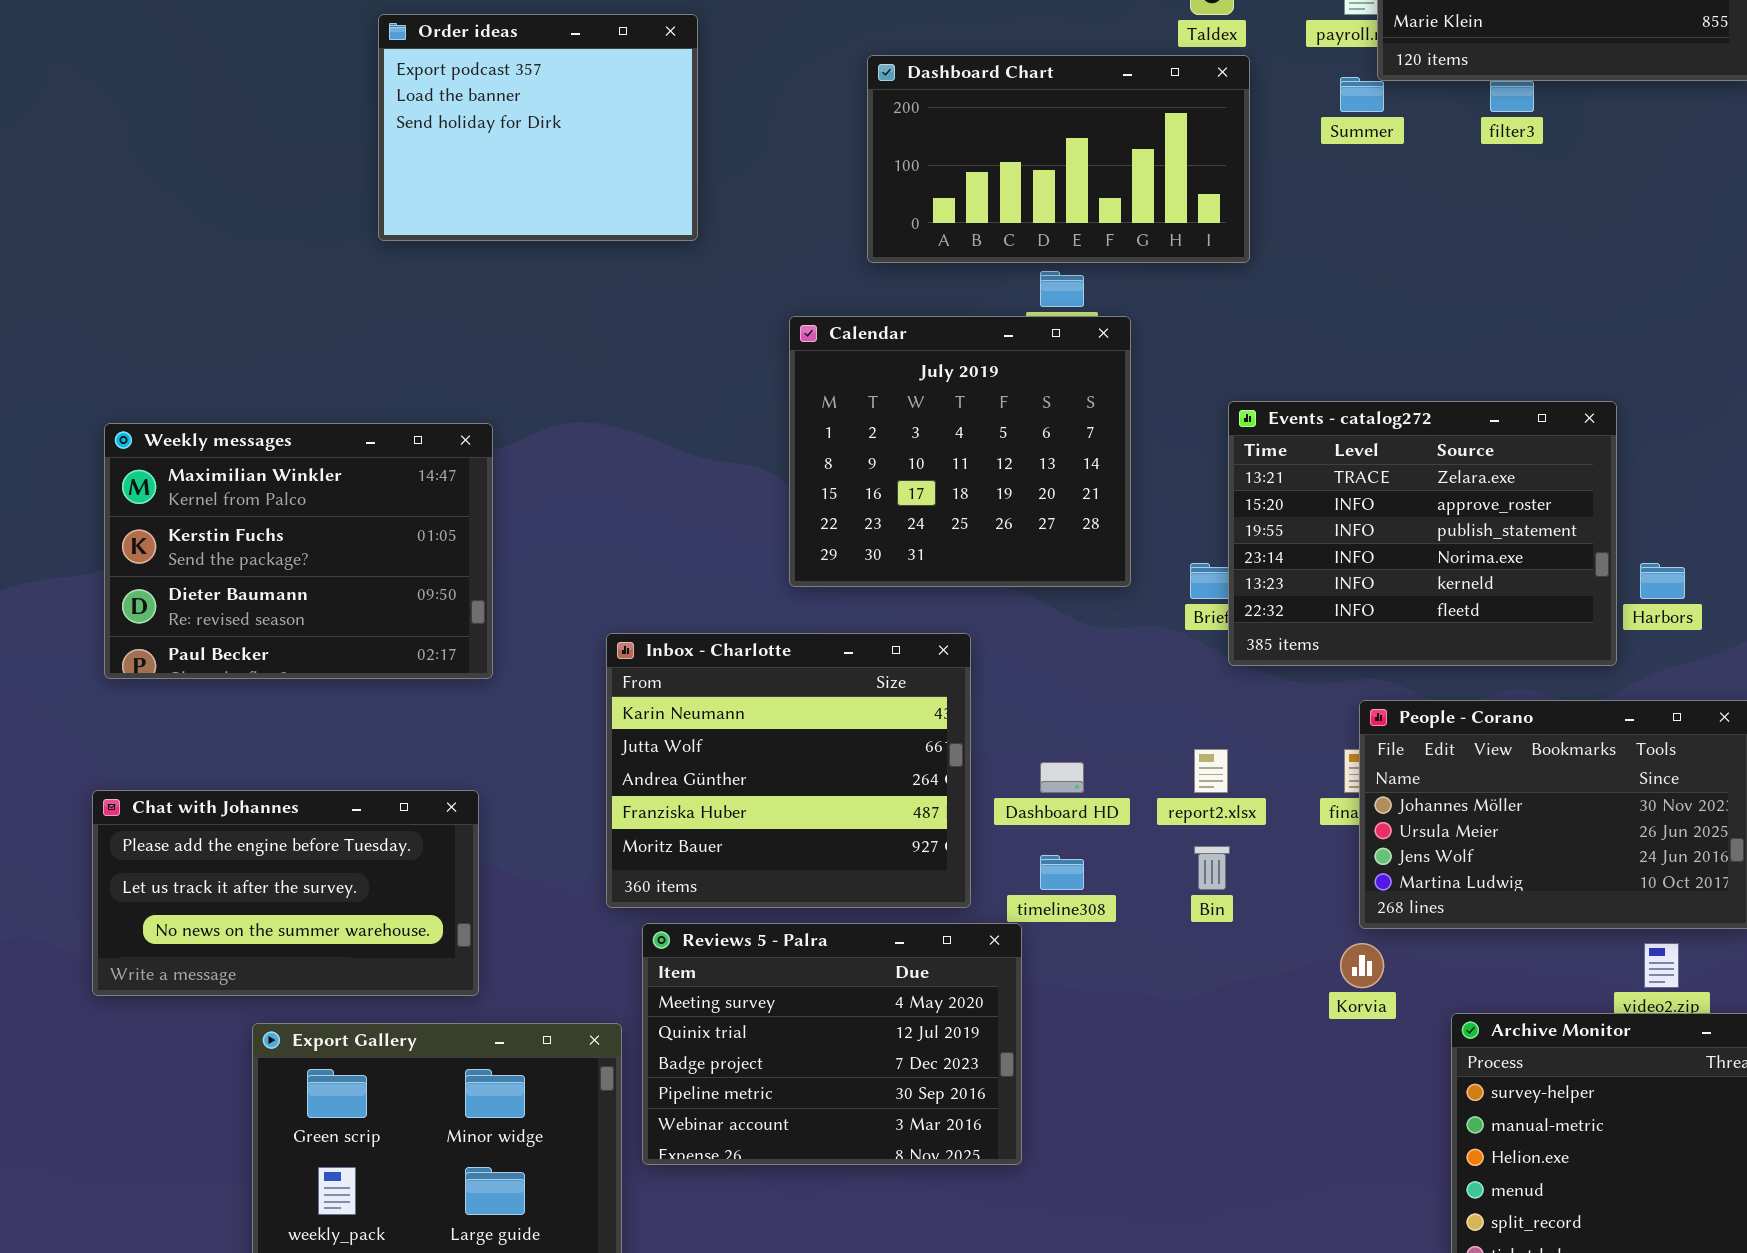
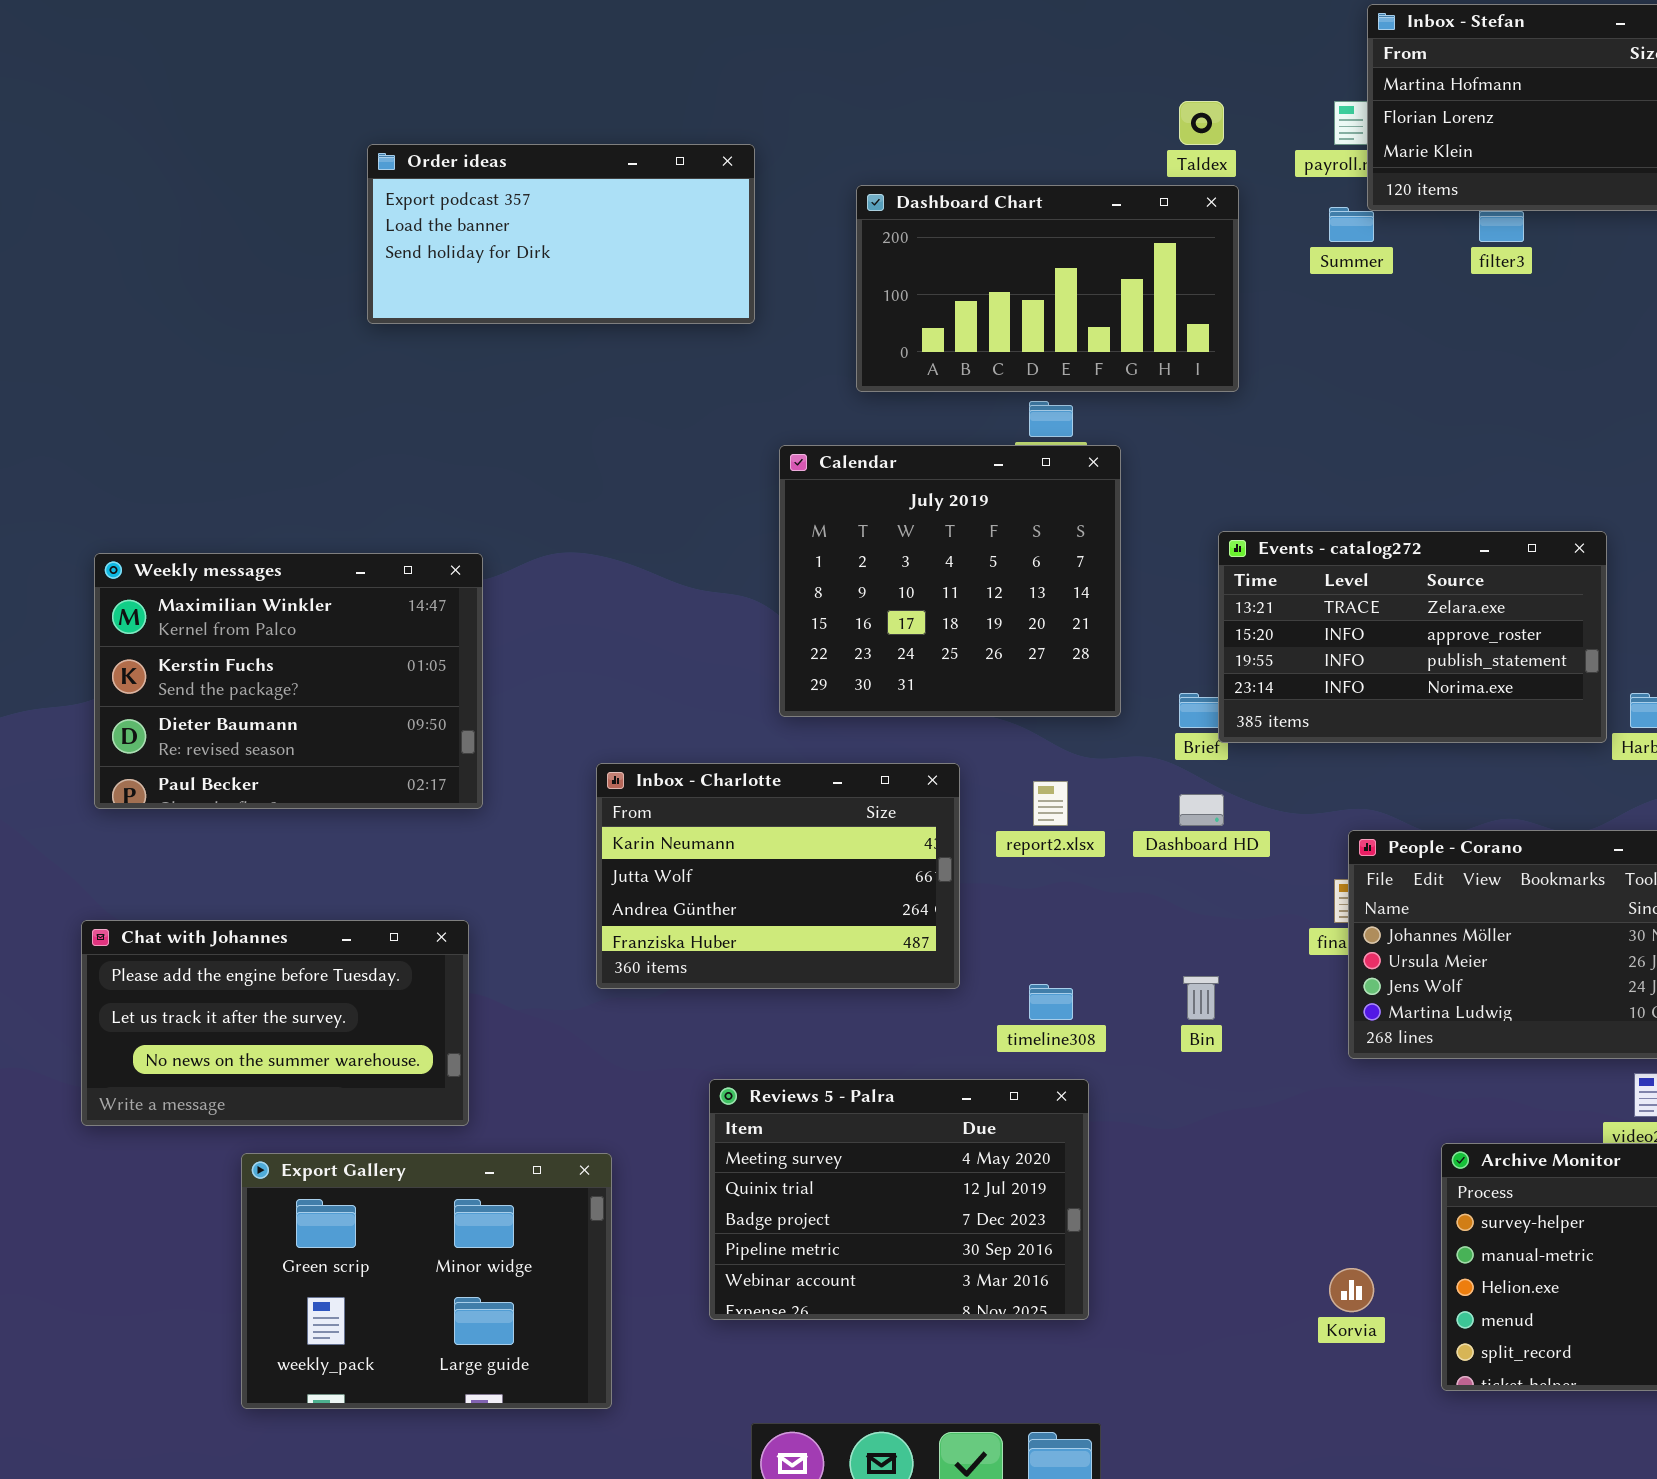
Order ideas: [378,14,698,241] -> [367,144,755,324], resized
Events - catalog272: [1228,401,1617,666] -> [1218,531,1607,743], resized
Inbox - Charlotte: [606,633,971,908] -> [596,763,960,989], resized
report2.xlsx: [1194,749,1228,793] -> [1033,781,1068,826], moved
Dashboard HD: [1040,762,1084,793] -> [1179,794,1224,826], moved
Reviews 5 - Palra: [642,923,1022,1165] -> [709,1079,1089,1320], moved
Korvia: [1340,943,1384,988] -> [1329,1268,1374,1312], moved

